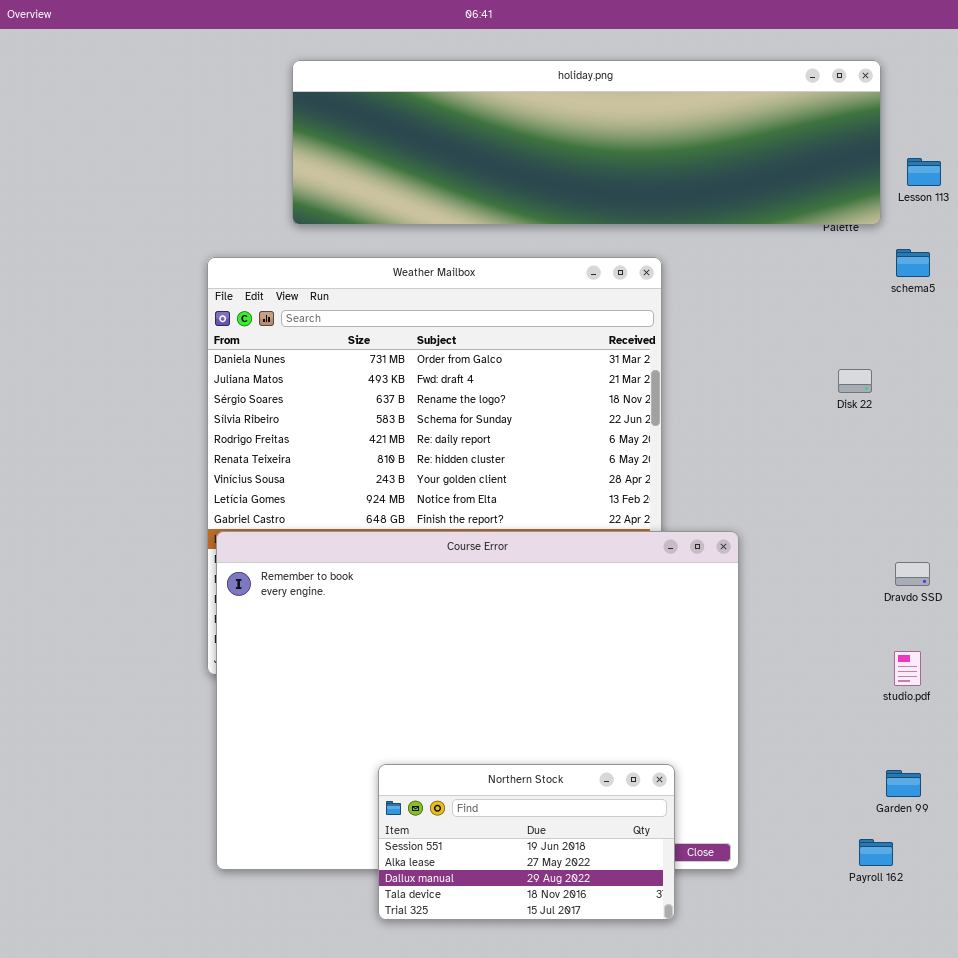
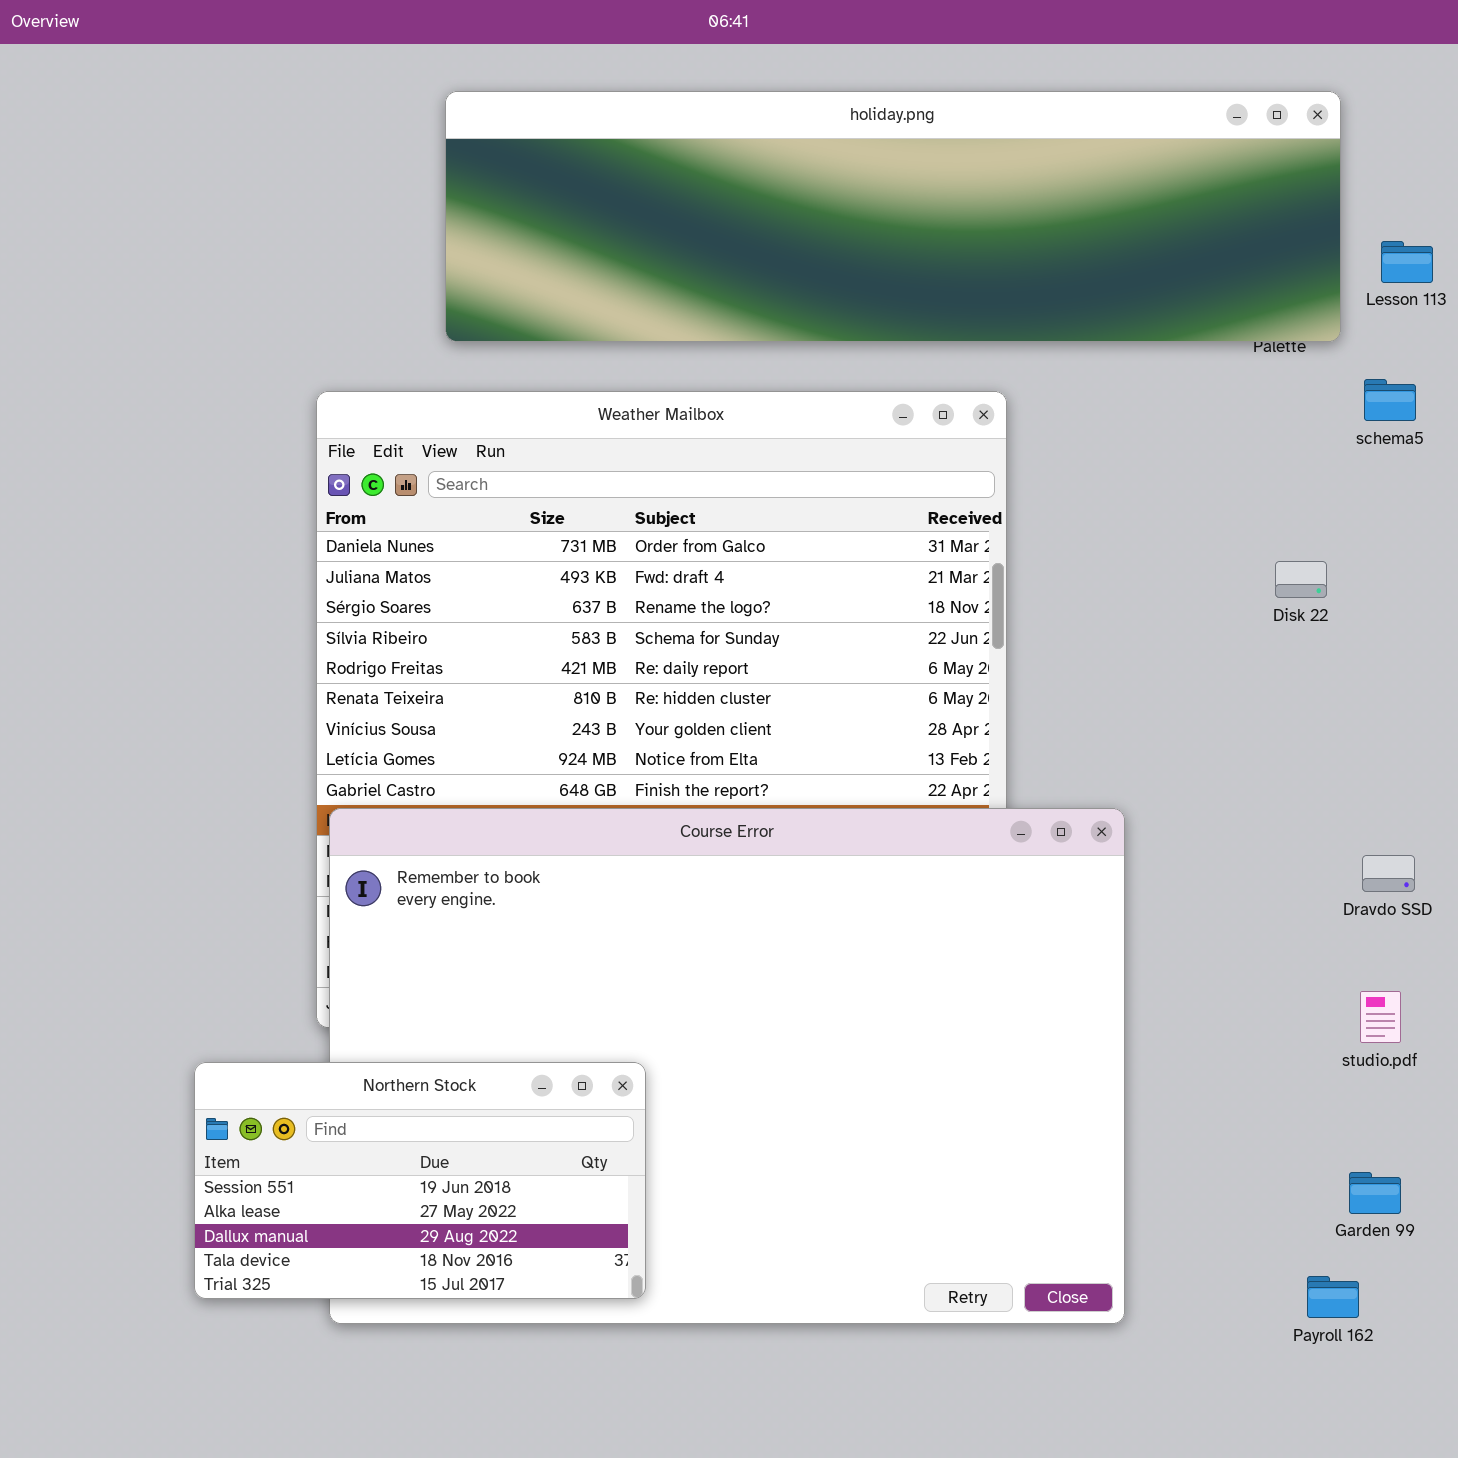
Northern Stock: [378,764,675,920] -> [194,1062,646,1299], moved

